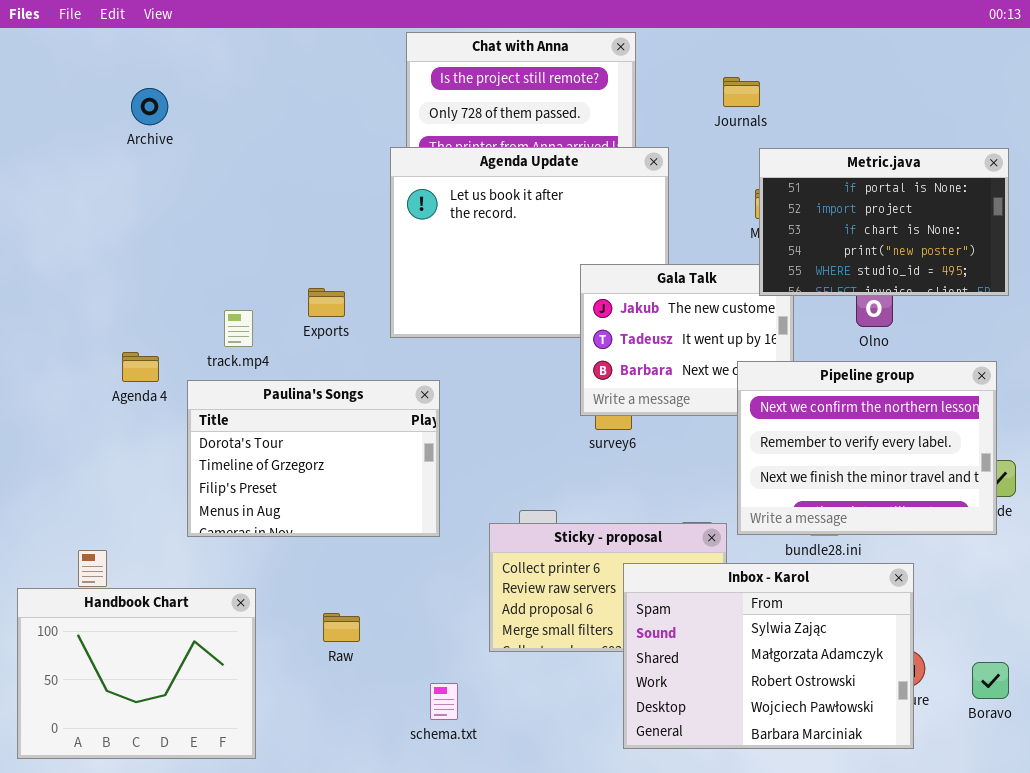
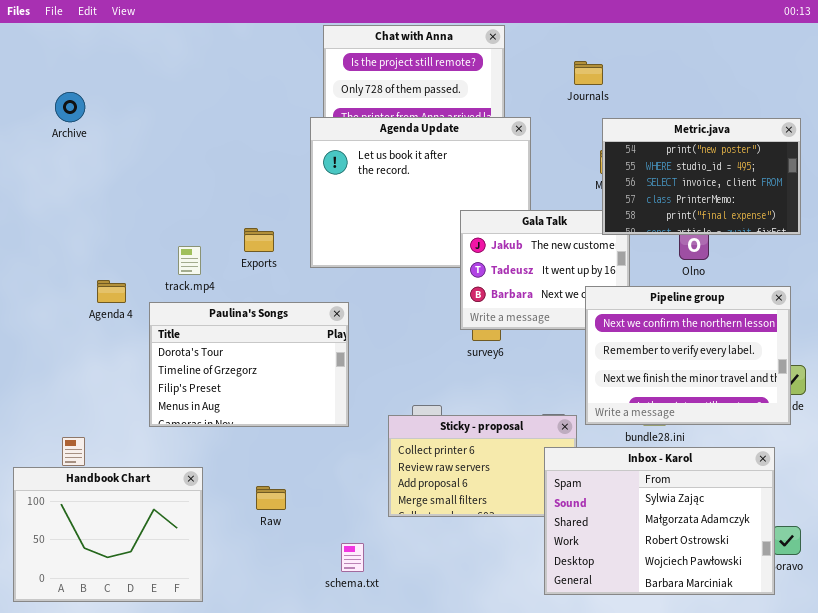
Archive: [131,88,168,125] -> [55,92,85,122], moved
Metric.java: [759,148,1009,296] -> [602,118,801,235], scrolled down 3 rows
Inbox - Karol: [623,563,914,749] -> [544,447,775,595], moved

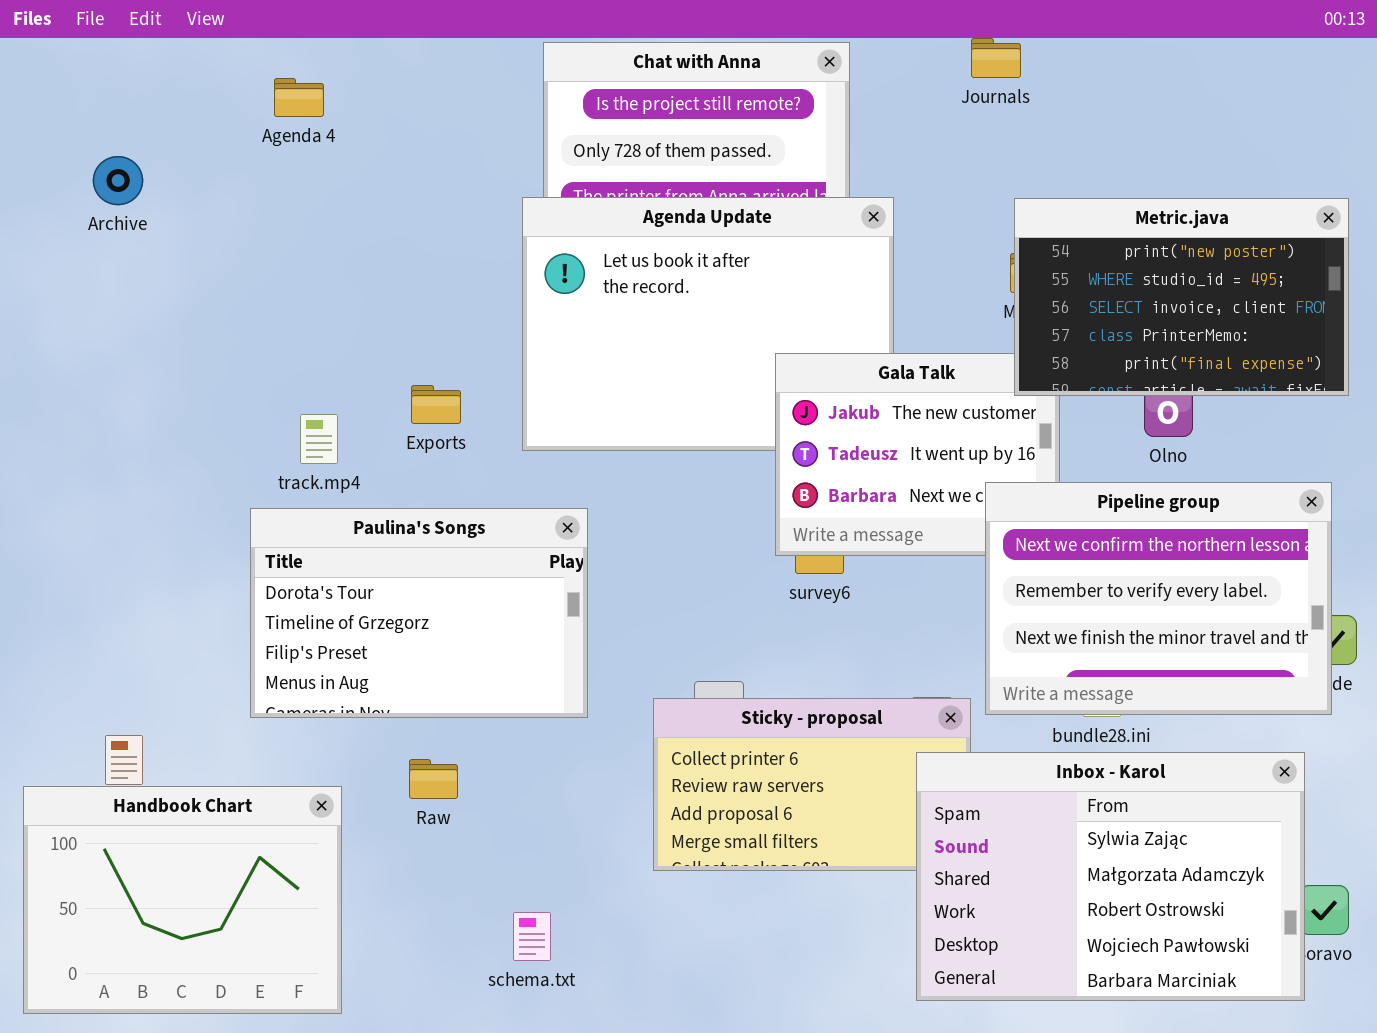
Journals: [574,61,603,85] -> [971,38,1021,78], moved
Agenda 4: [97,280,126,303] -> [274,78,324,117], moved
Raw: [256,486,286,510] -> [409,759,458,799], moved
schema.txt: [341,543,364,572] -> [513,912,551,961], moved

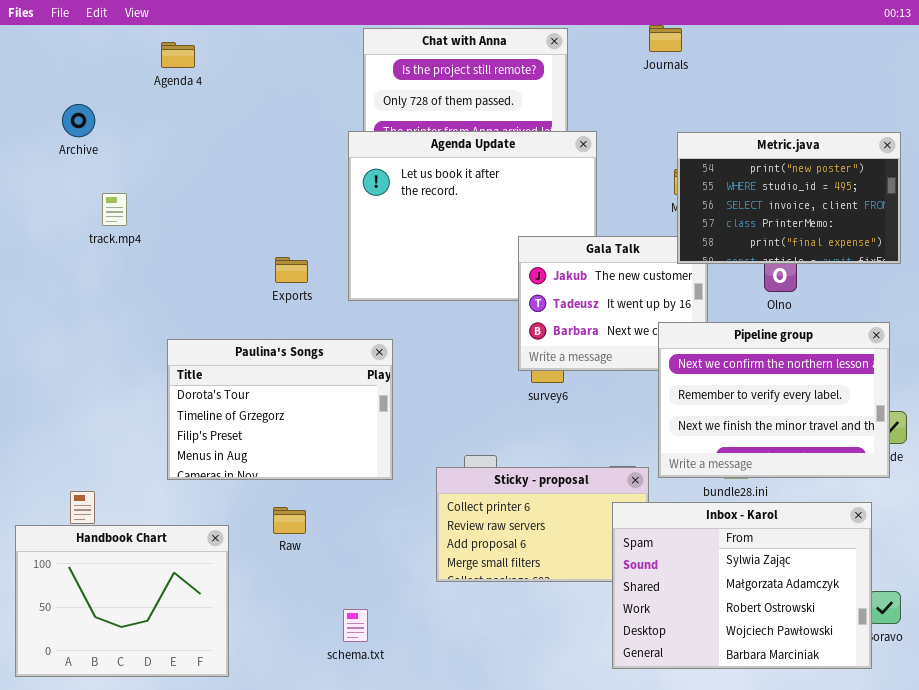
Agenda 4: [274,78,324,117] -> [161,42,195,68], moved
track.mp4: [300,414,338,464] -> [102,193,127,226], moved

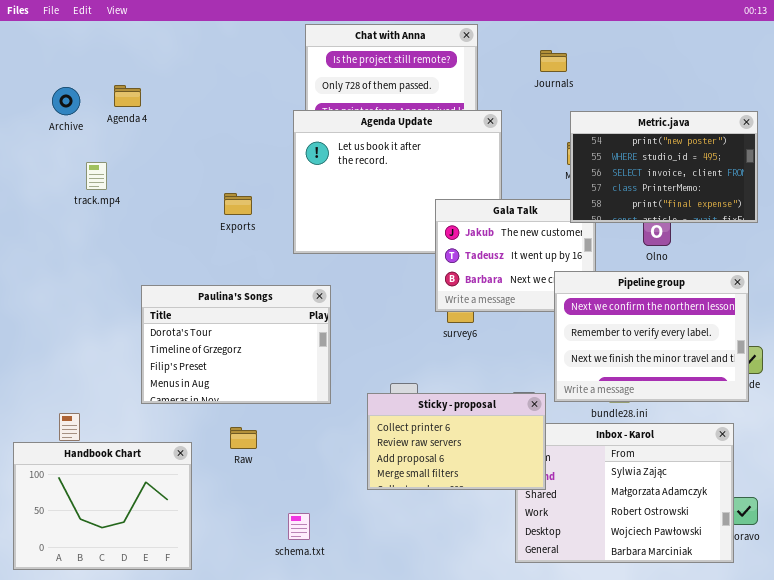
Journals: [649,25,682,52] -> [540,50,567,72], moved
Agenda 4: [161,42,195,68] -> [114,85,141,107], moved
Exports: [275,257,308,283] -> [224,193,252,215], moved
Sticky - proposal: [436,467,649,582] -> [367,393,546,490], raised

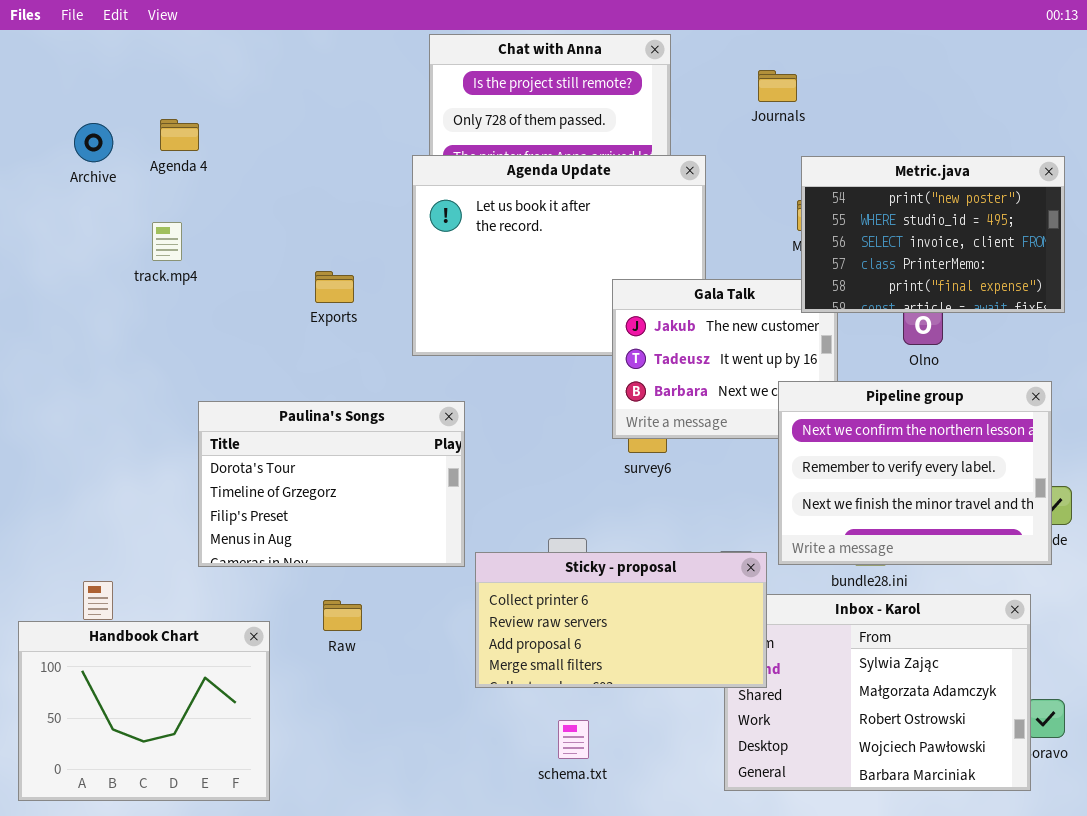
track.mp4: [86,162,107,190] -> [152,222,182,261], moved
Sticky - proposal: [367,393,546,490] -> [475,552,767,688], resized
schema.txt: [288,513,310,540] -> [558,720,589,759], moved

